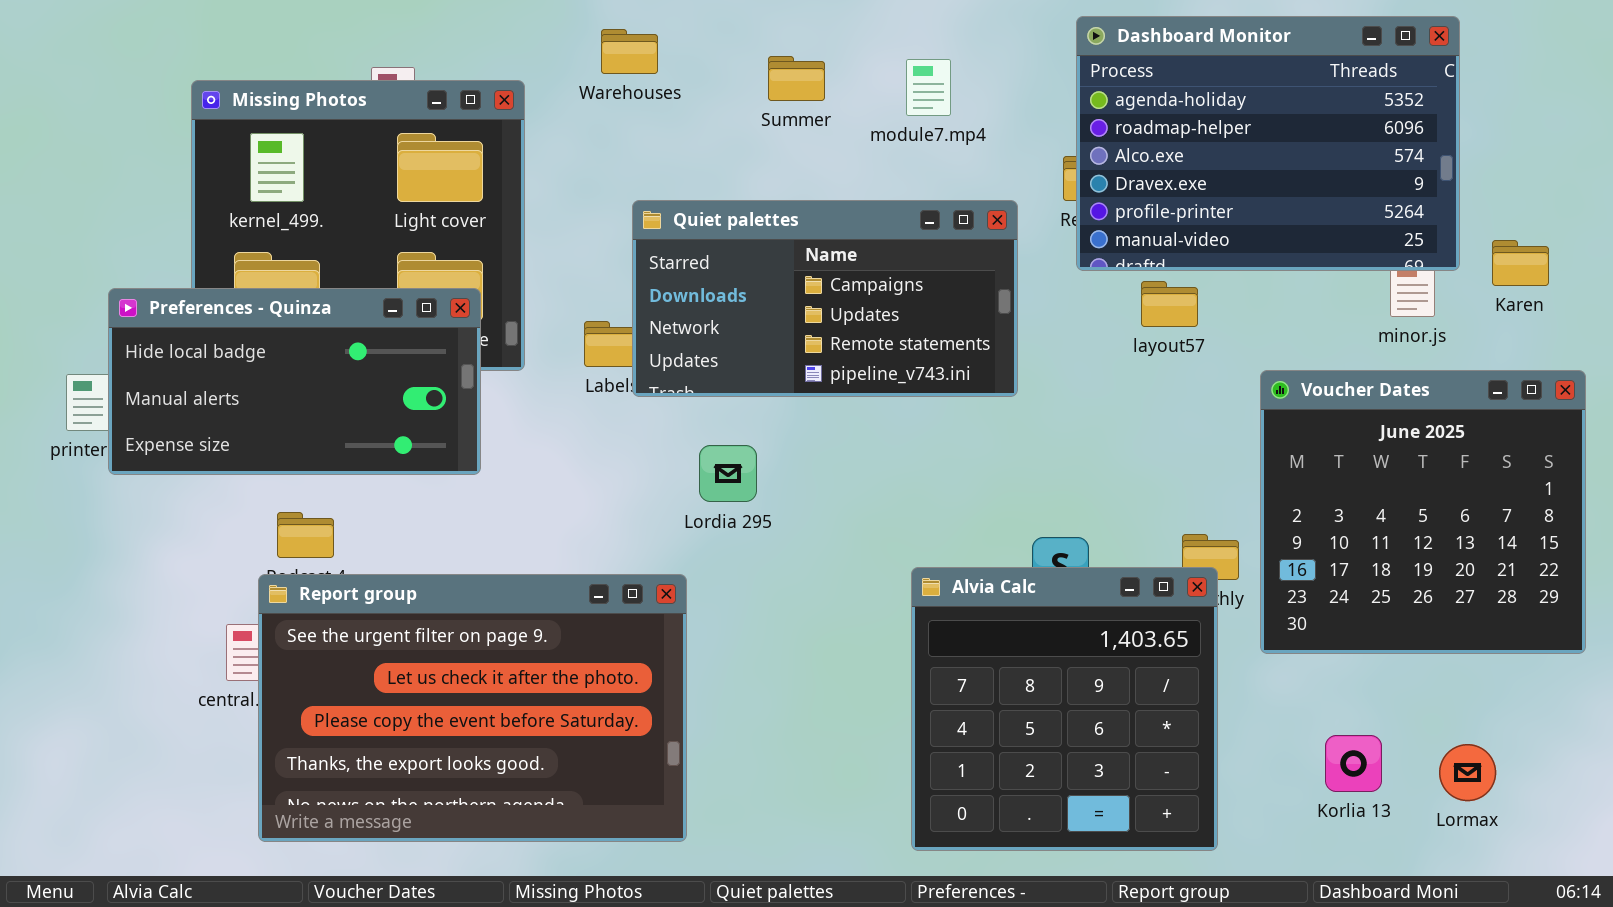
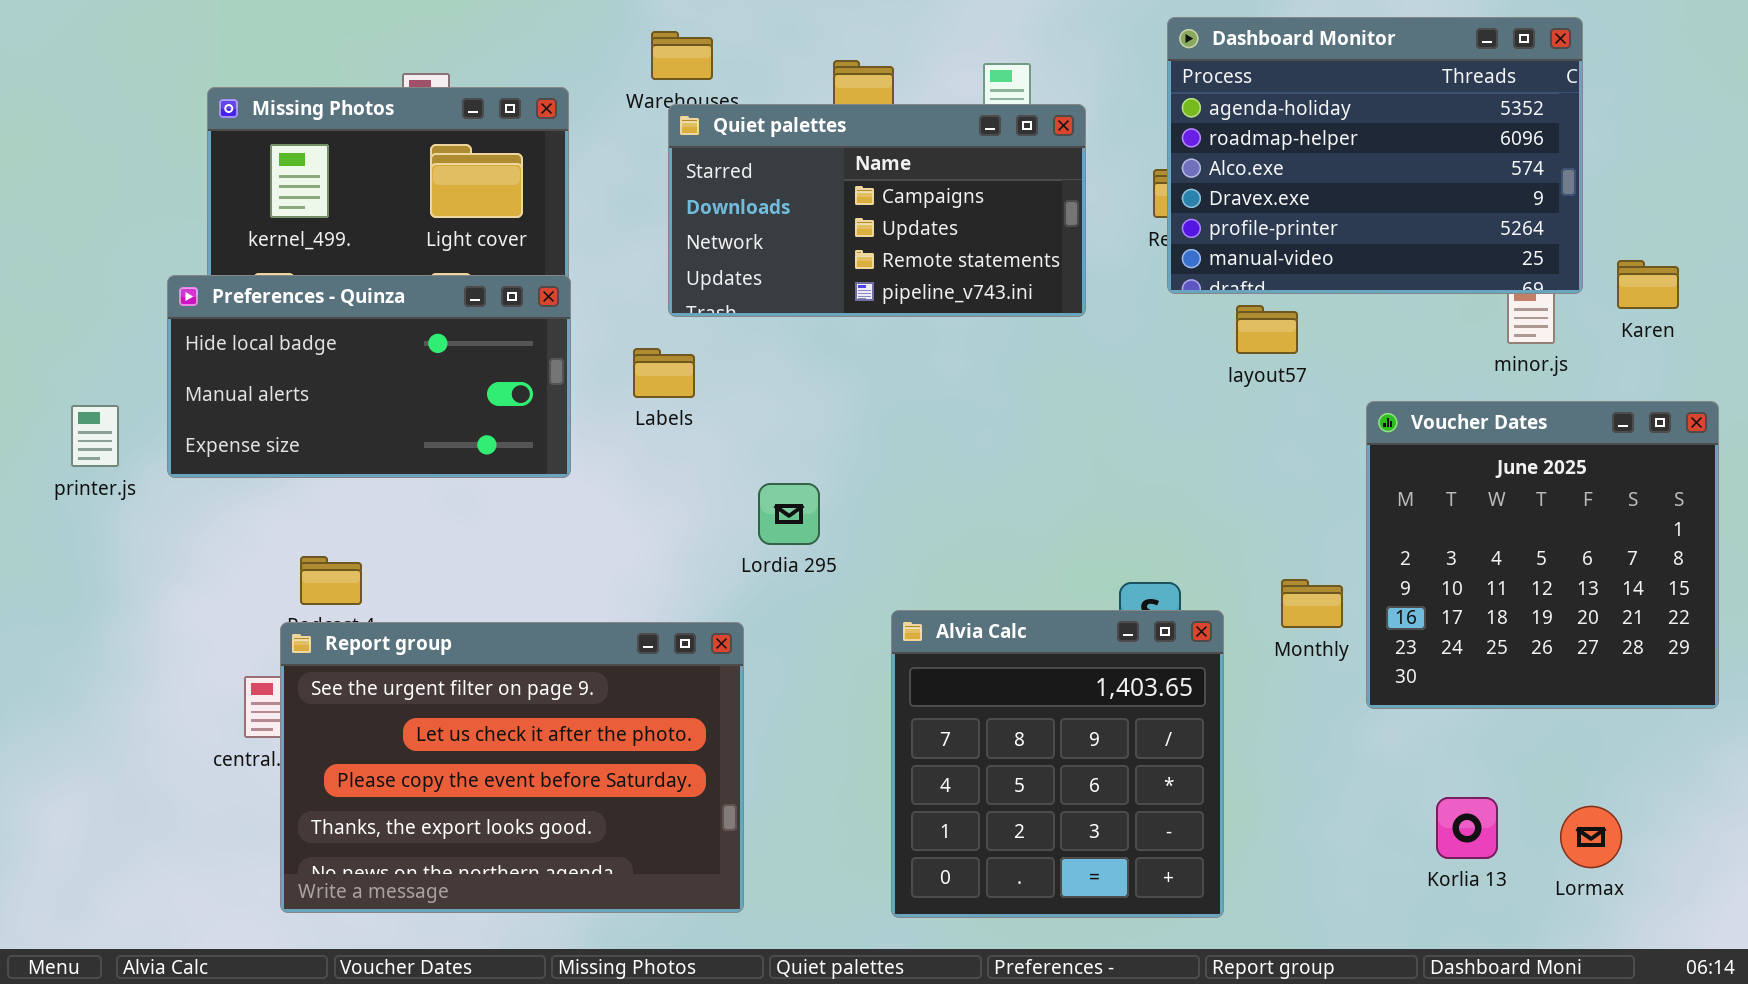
Quiet palettes: [632,200,1018,397] -> [668,104,1086,317], moved
Preferences - Quinza: [108,288,481,475] -> [167,275,571,478], moved
Alvia Calc: [911,567,1218,851] -> [891,610,1224,918], moved

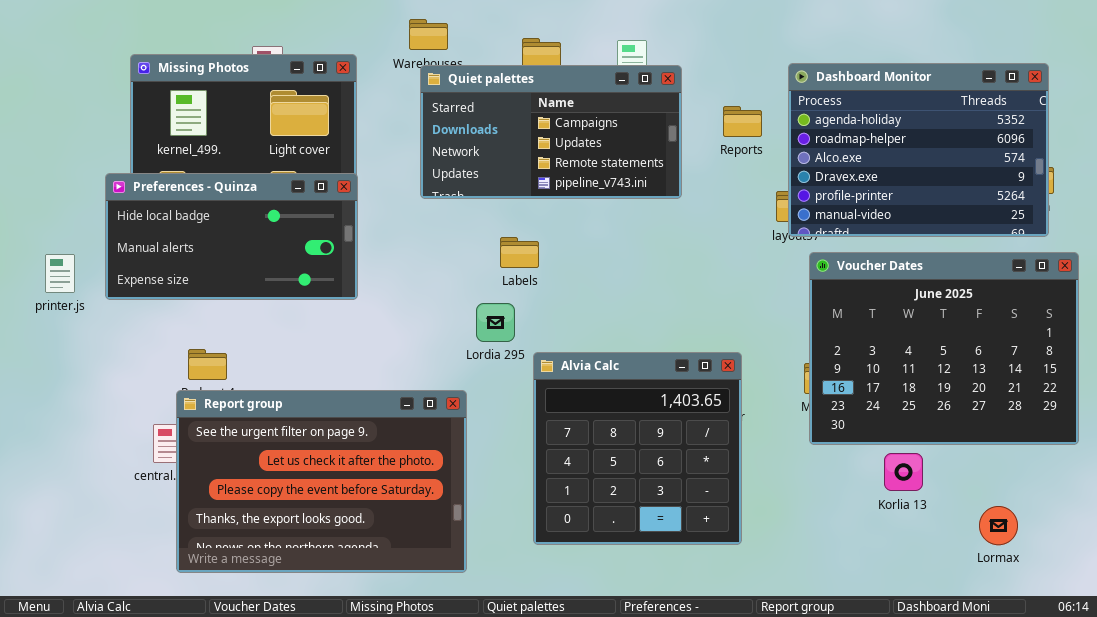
Dashboard Monitor: [1167,17,1583,294] -> [788,63,1049,237], moved
Labels: [633,348,695,398] -> [500,237,539,268], moved
Voucher Dates: [1366,401,1719,709] -> [809,252,1079,445], resized
Alvia Calc: [891,610,1224,918] -> [533,352,742,545], moved
Korlia 13: [1436,797,1498,859] -> [884,453,923,491], moved

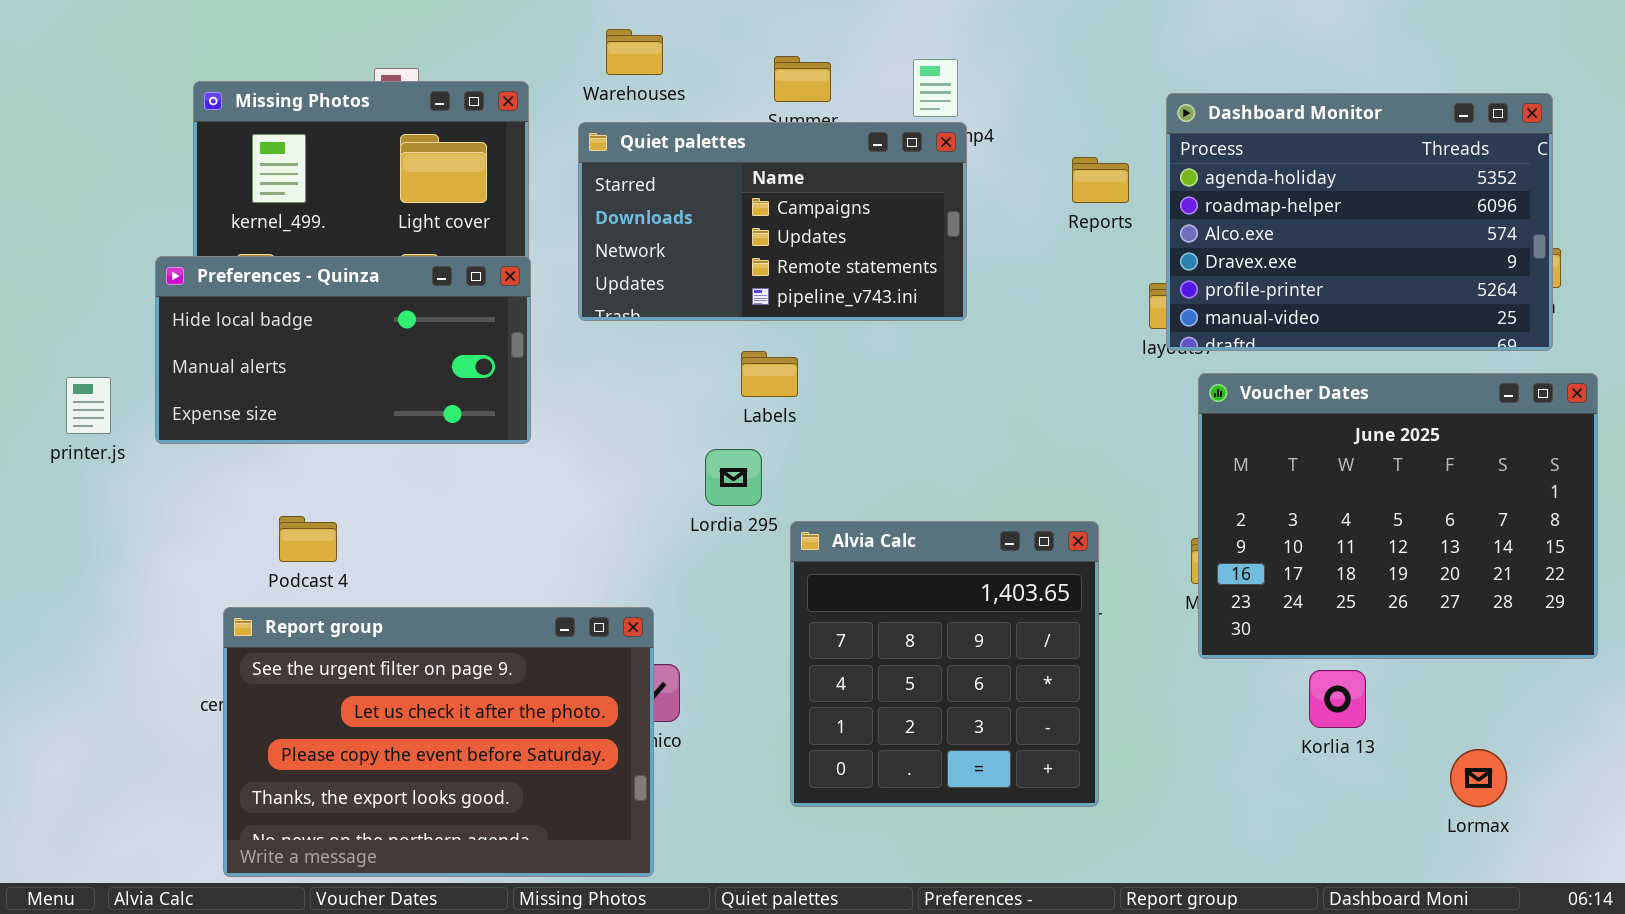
Quiet palettes: [420,65,682,199] -> [578,122,967,321], moved
Report group: [176,390,467,573] -> [223,607,654,877], moved

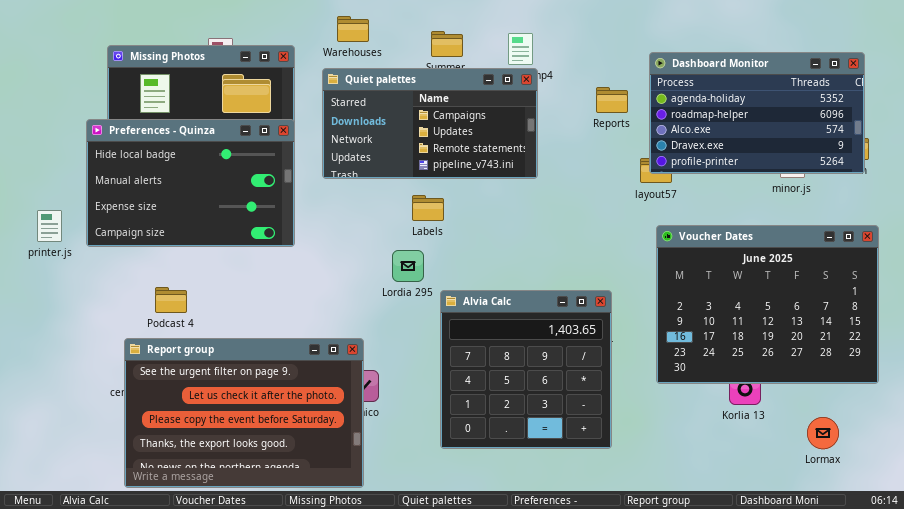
Dashboard Monitor: [1166,93,1553,351] -> [649,52,865,174], resized
Preferences - Quinza: [155,256,531,444] -> [86,119,295,247], resized
Voucher Dates: [1198,373,1598,659] -> [656,225,879,384], moved

